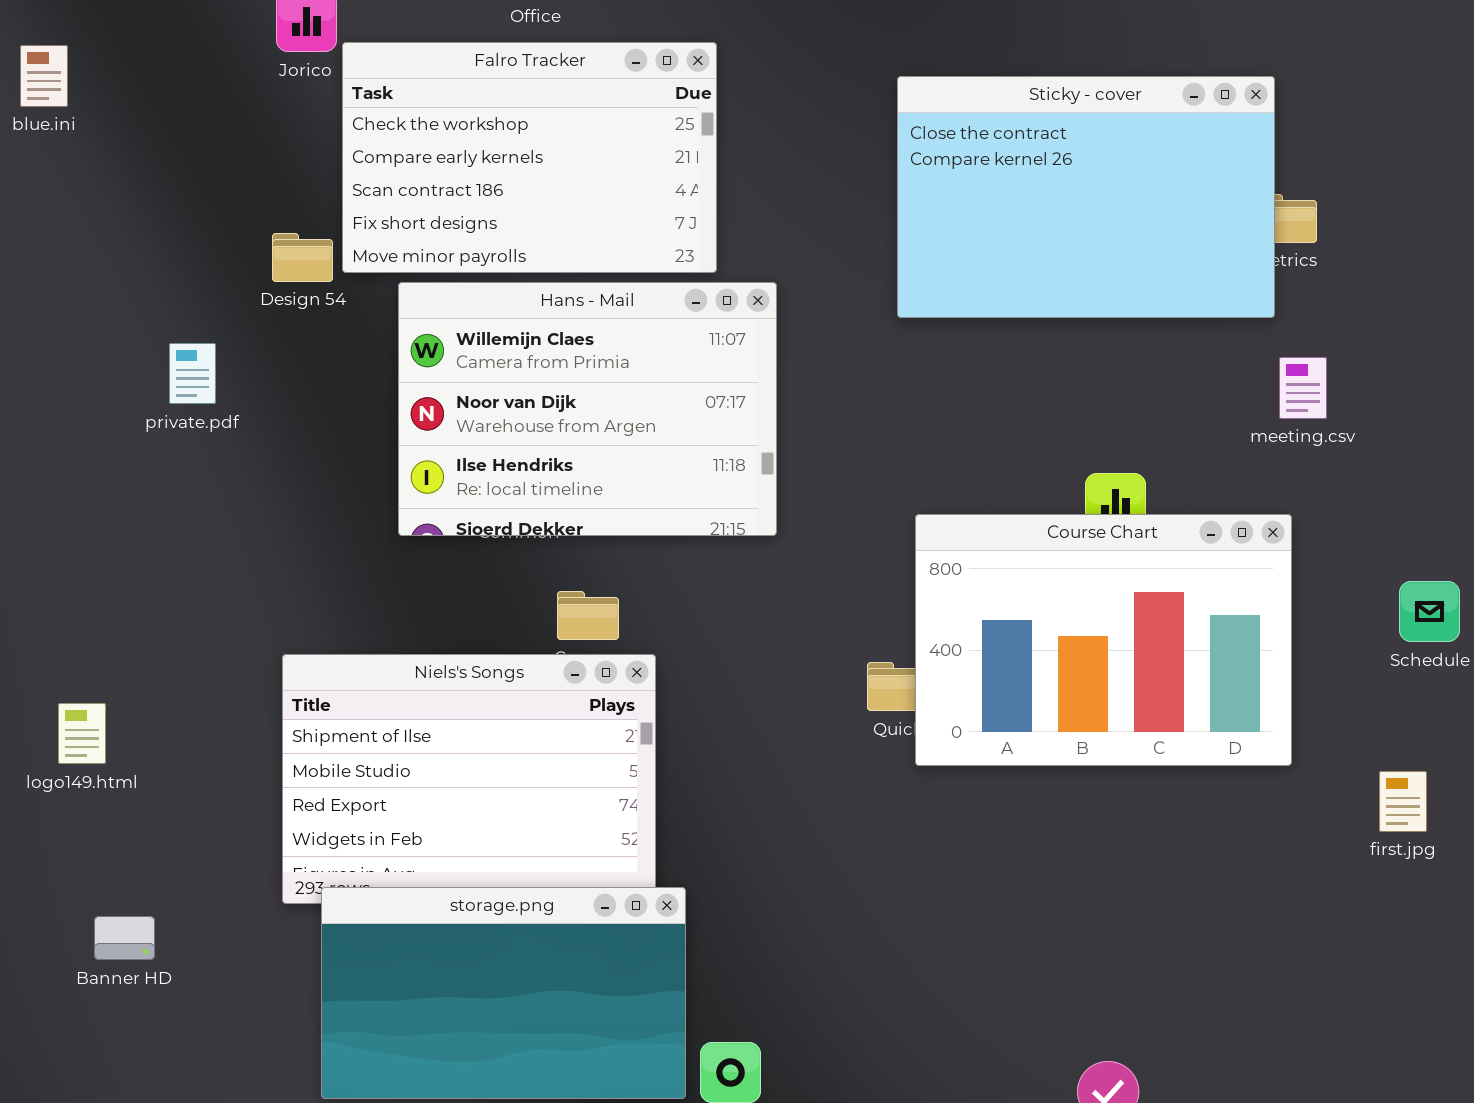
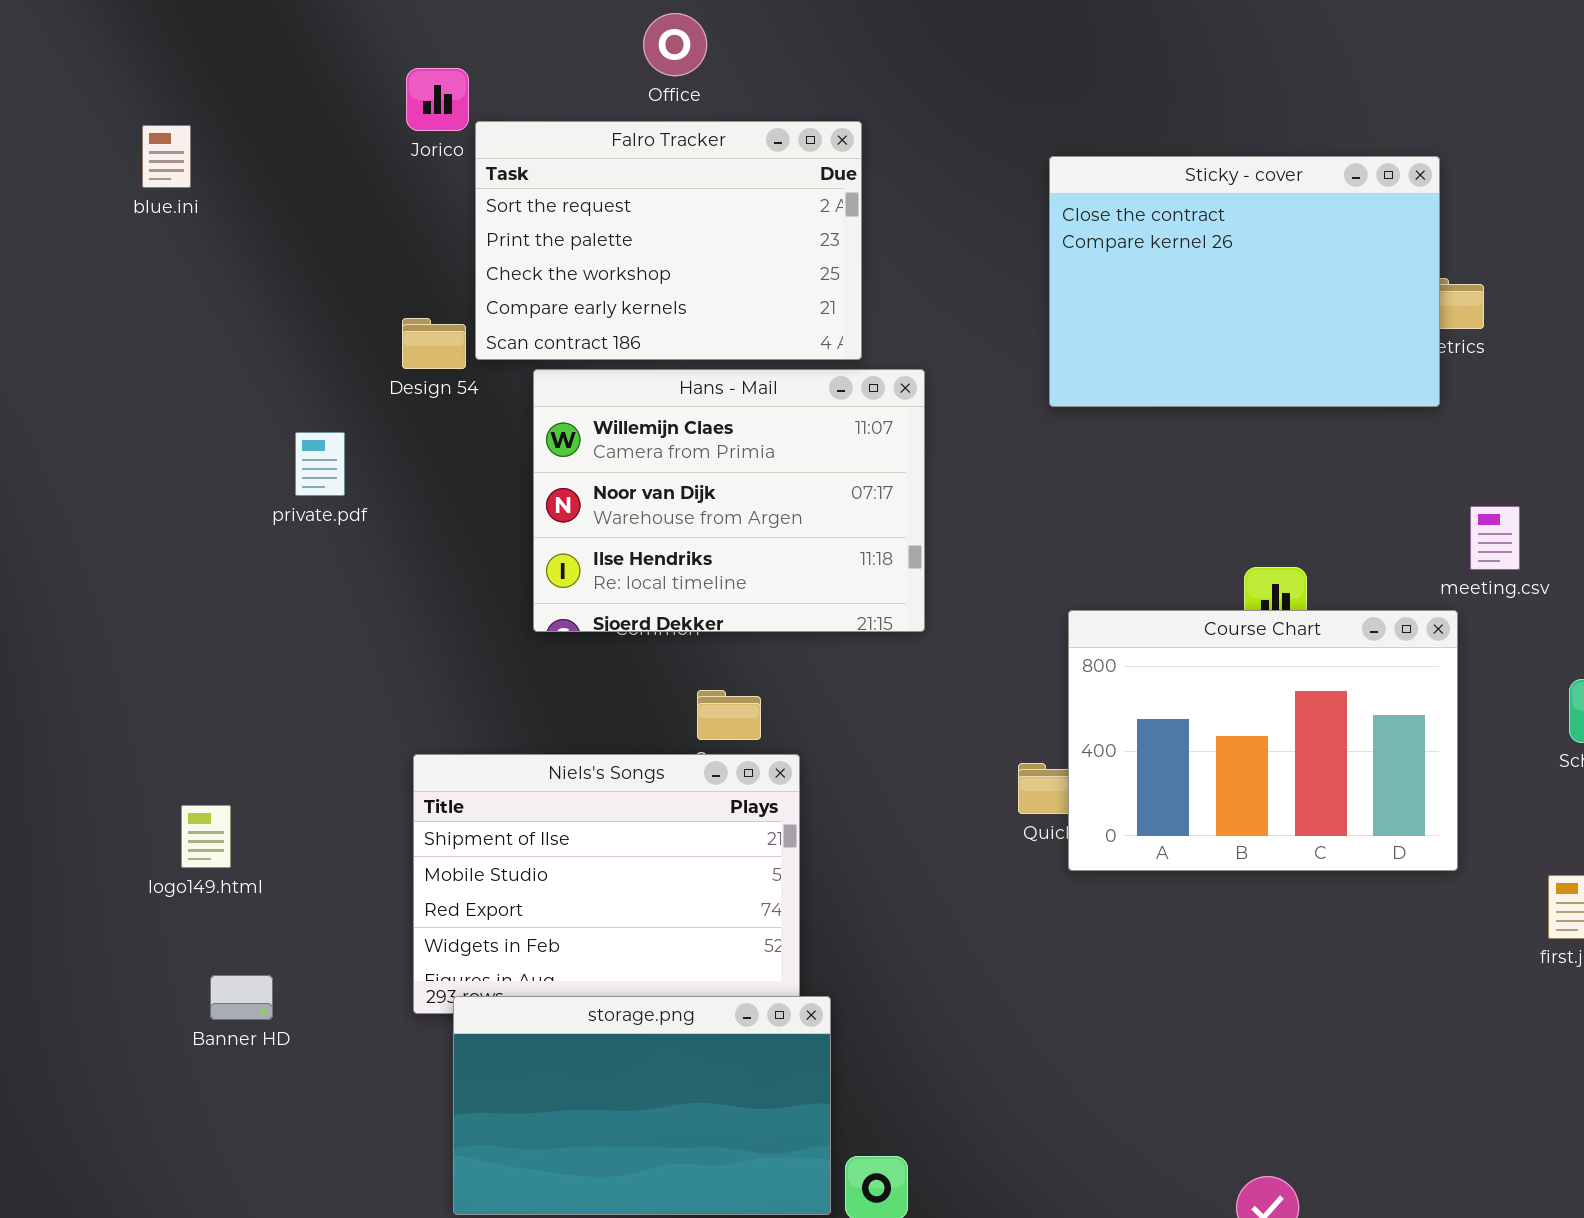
Falro Tracker: [342,42,717,273] -> [475,121,862,360], scrolled up 2 rows
meeting.csv: [1279,357,1327,419] -> [1470,506,1520,570], moved
Banner HD: [94,916,155,960] -> [210,975,273,1020], moved

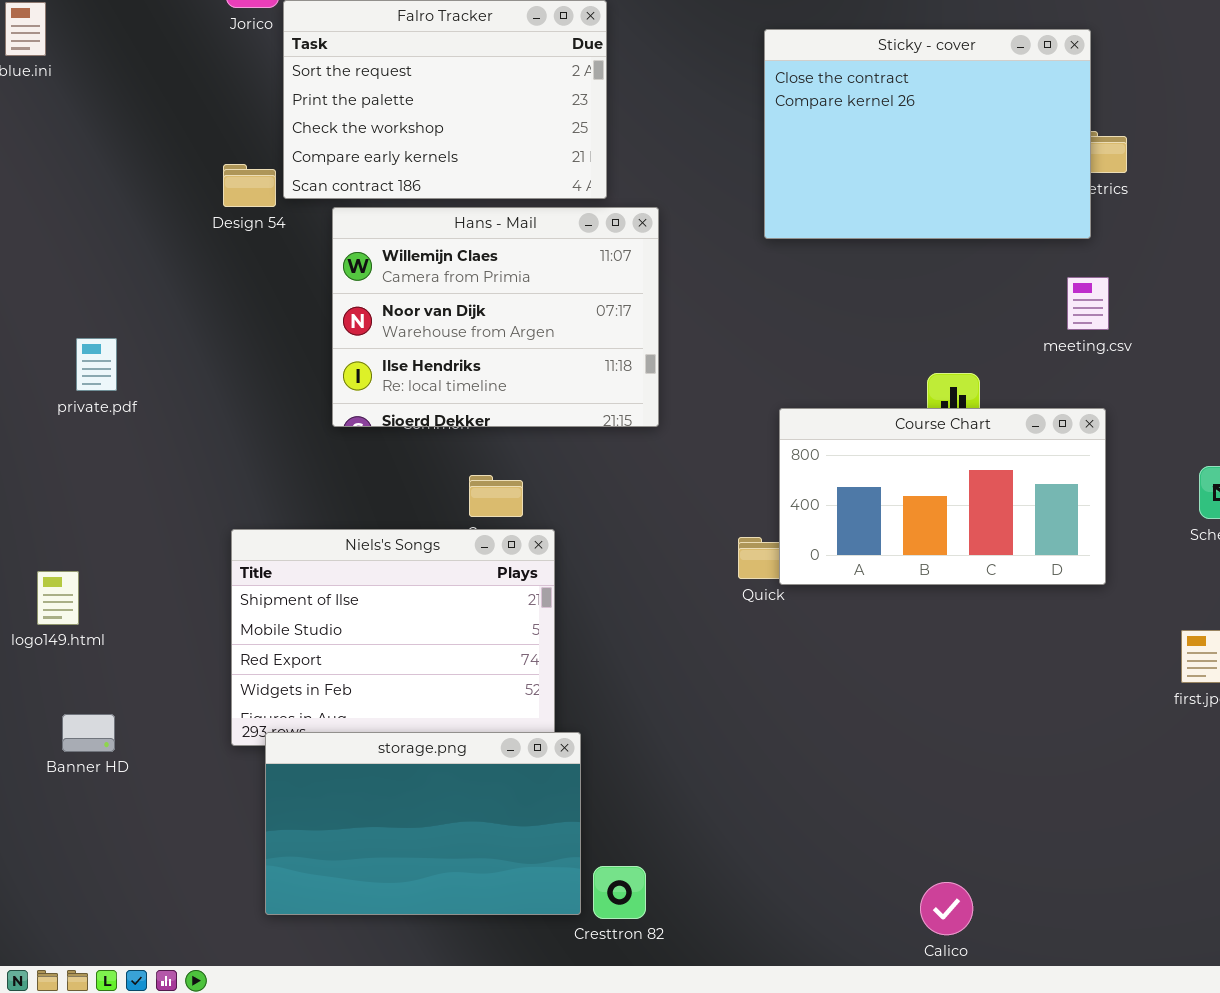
private.pdf: [295,432,345,496] -> [76,338,117,391], moved
meeting.csv: [1470,506,1520,570] -> [1067,277,1109,330], moved
Course Chart: [1068,610,1458,871] -> [779,408,1106,585], resized

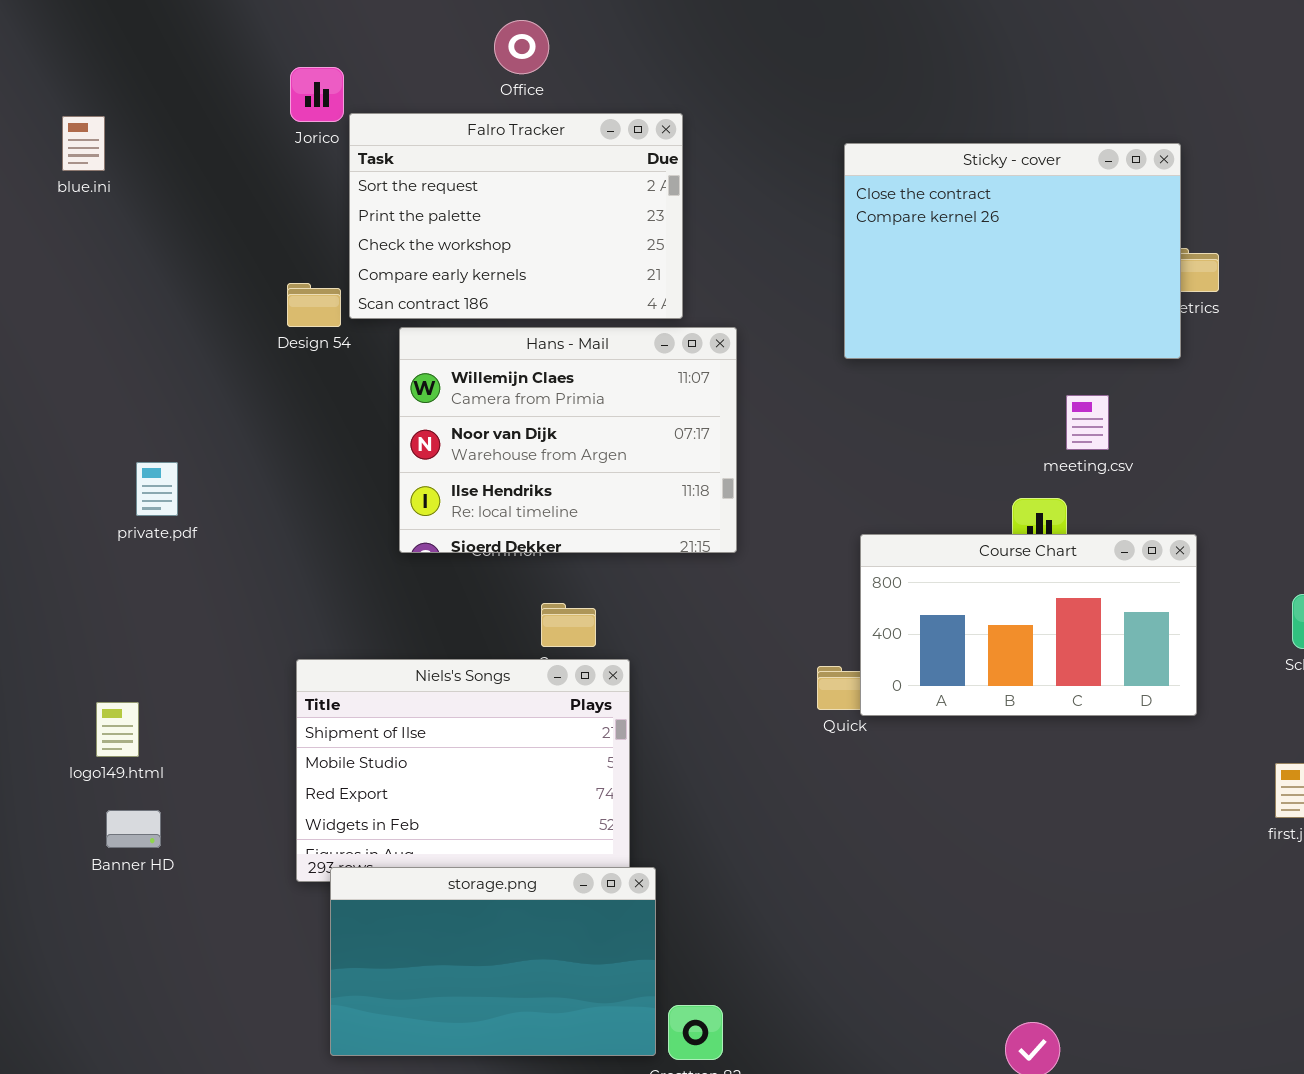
meeting.csv: [1067,277,1109,330] -> [1066,395,1109,450], moved
Banner HD: [62,714,115,752] -> [106,810,161,848], moved

